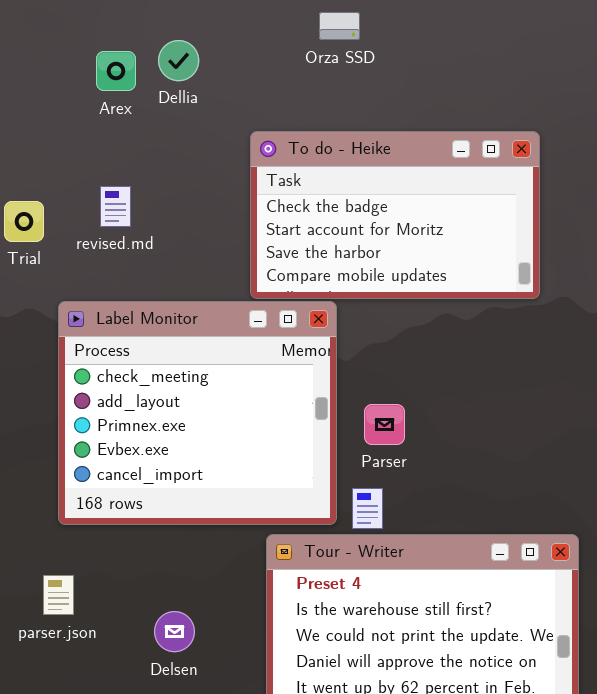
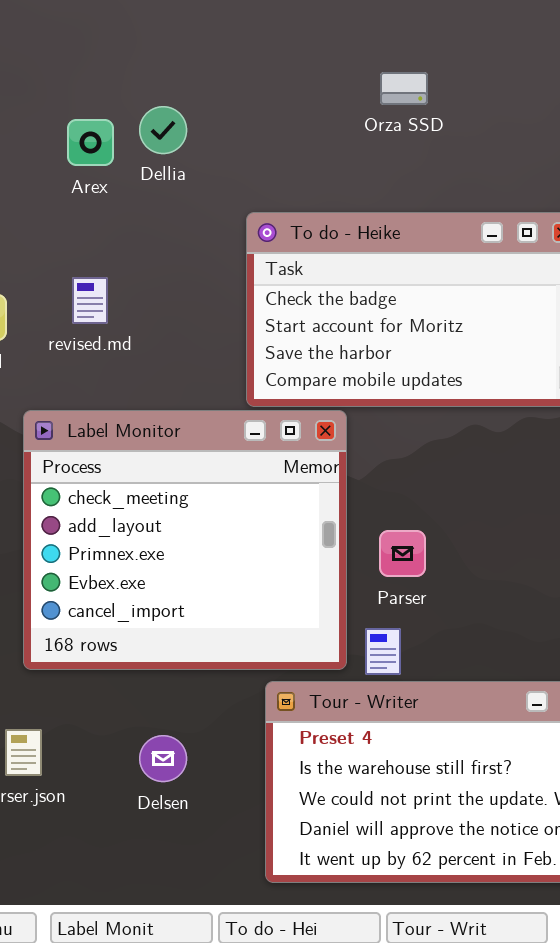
Orza SSD: [319,12,360,40] -> [380,72,428,105], moved
Delsen: [154,611,195,652] -> [139,735,187,782], moved

